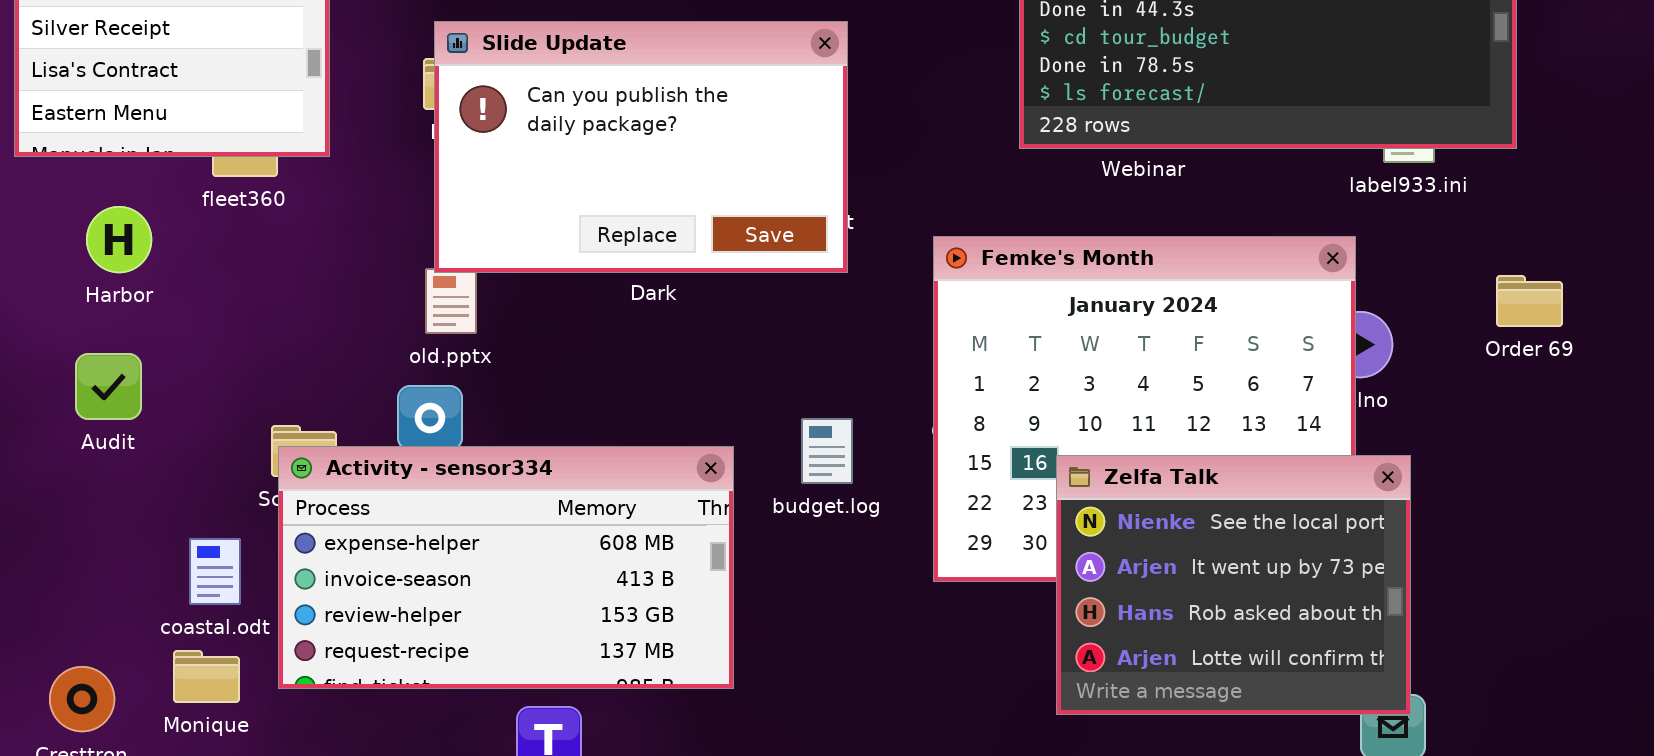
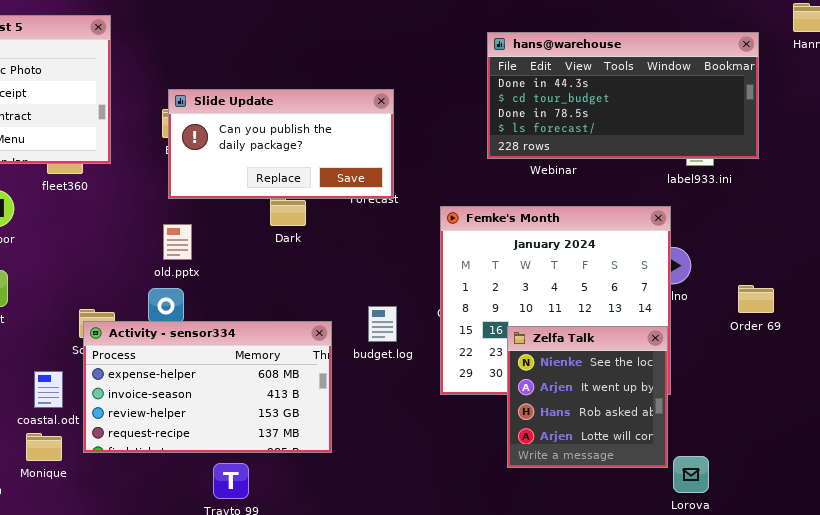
Slide Update: [434,21,848,273] -> [168,89,394,199], resized
Order 69: [1496,275,1563,327] -> [738,285,774,313], moved
Zelfa Talk: [1056,455,1411,715] -> [507,326,668,468], resized

